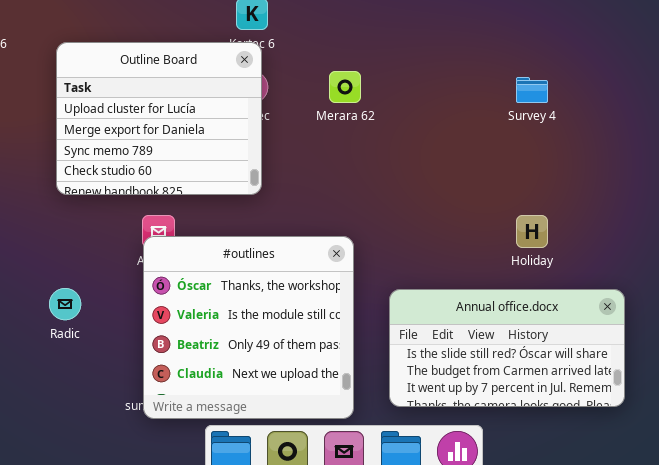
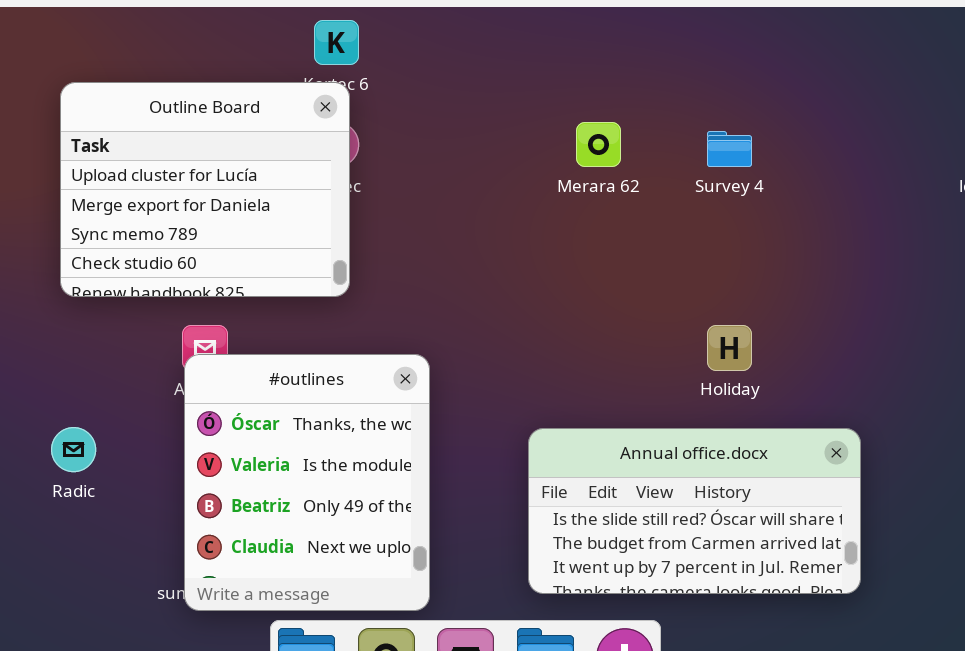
Merara 62: [329,71,361,103] -> [576,122,621,167], moved
#outlines: [143,236,354,419] -> [184,354,430,611], resized

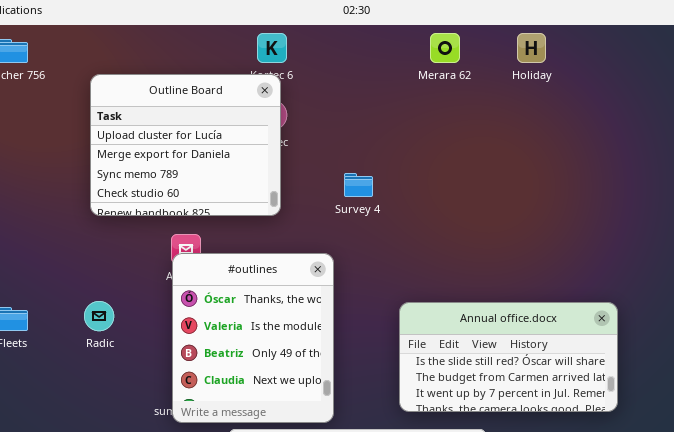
Merara 62: [576,122,621,167] -> [430,33,460,63], moved
Survey 4: [707,131,752,167] -> [344,173,373,197], moved
Holiday: [707,325,752,371] -> [517,33,546,63], moved

